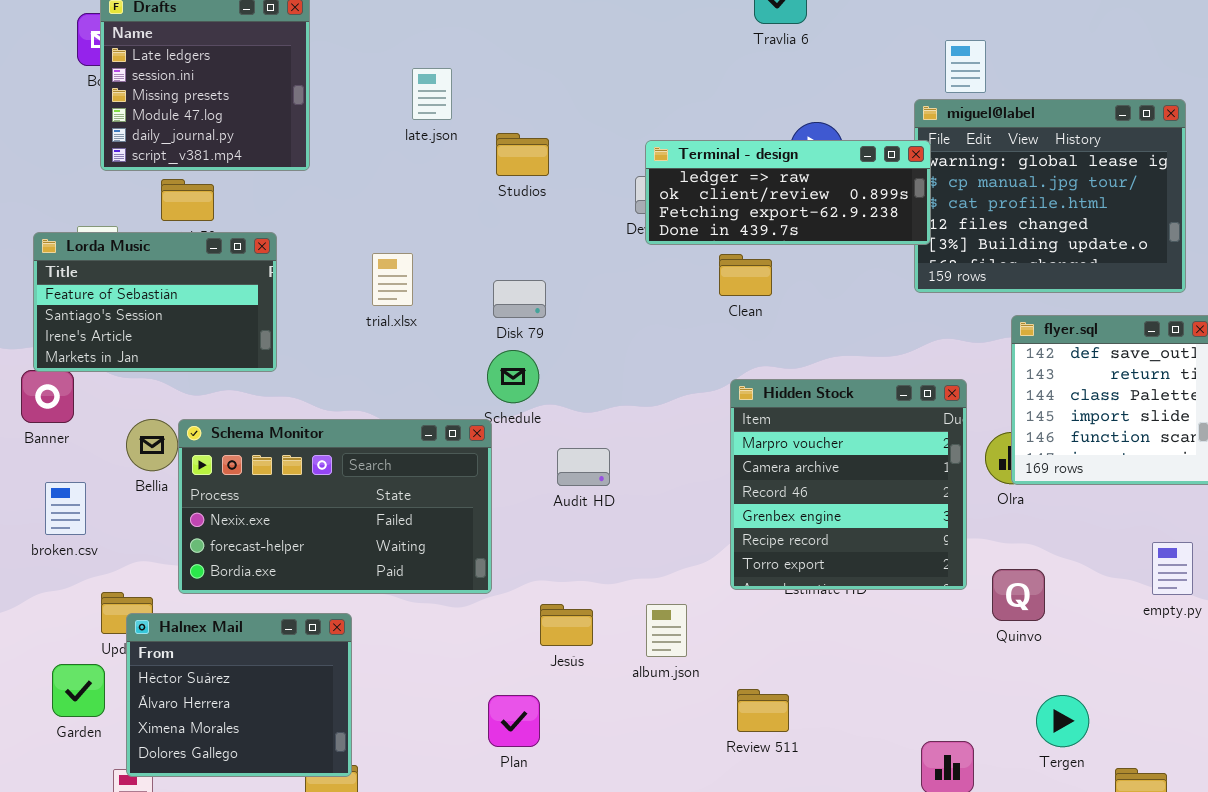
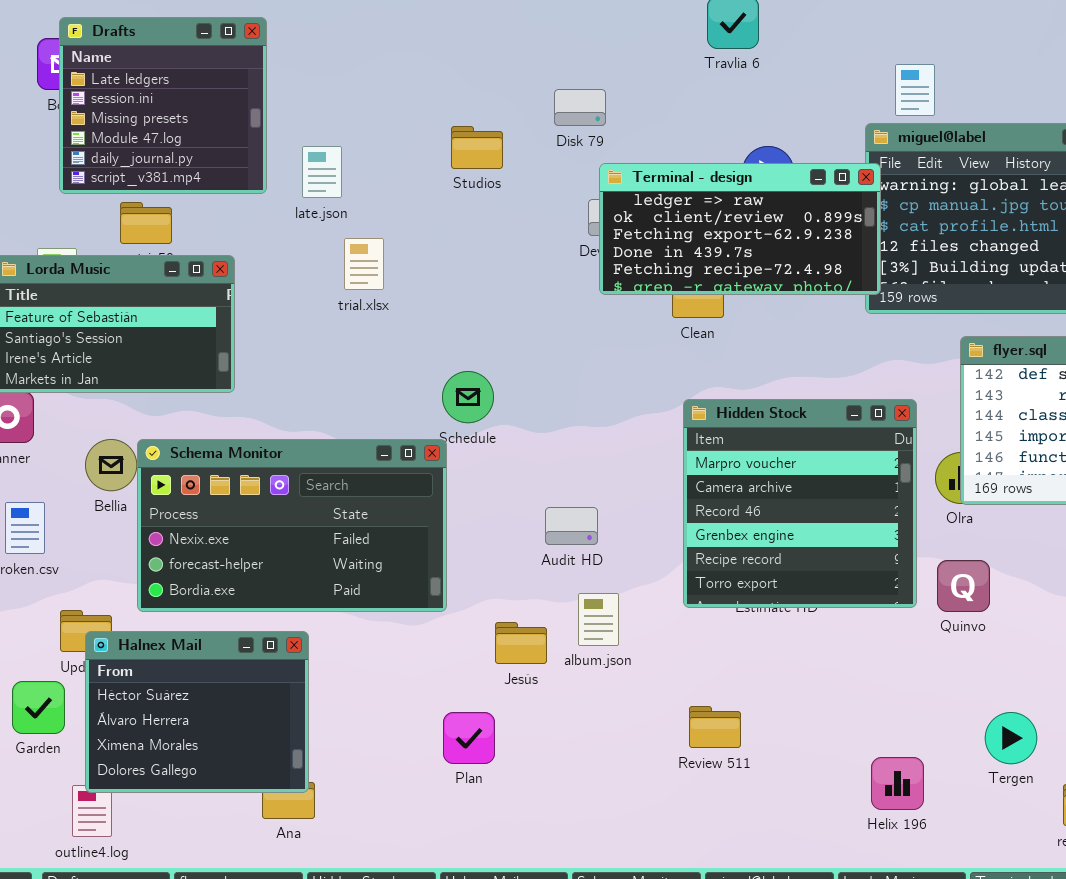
late.json: [412,68,452,120] -> [302,146,342,198], moved
Studios: [496,133,549,176] -> [451,126,503,169], moved
Terminal - design: [645,140,931,245] -> [599,163,881,295], resized
trial.xlsx: [372,253,413,306] -> [344,238,384,290], moved
Disk 79: [493,280,546,318] -> [554,89,606,126], moved
Audit HD: [557,448,610,486] -> [545,507,598,545], moved
Quinvo: [992,569,1045,621] -> [937,560,990,612], moved
album.json: [646,604,687,657] -> [578,593,619,646], moved

